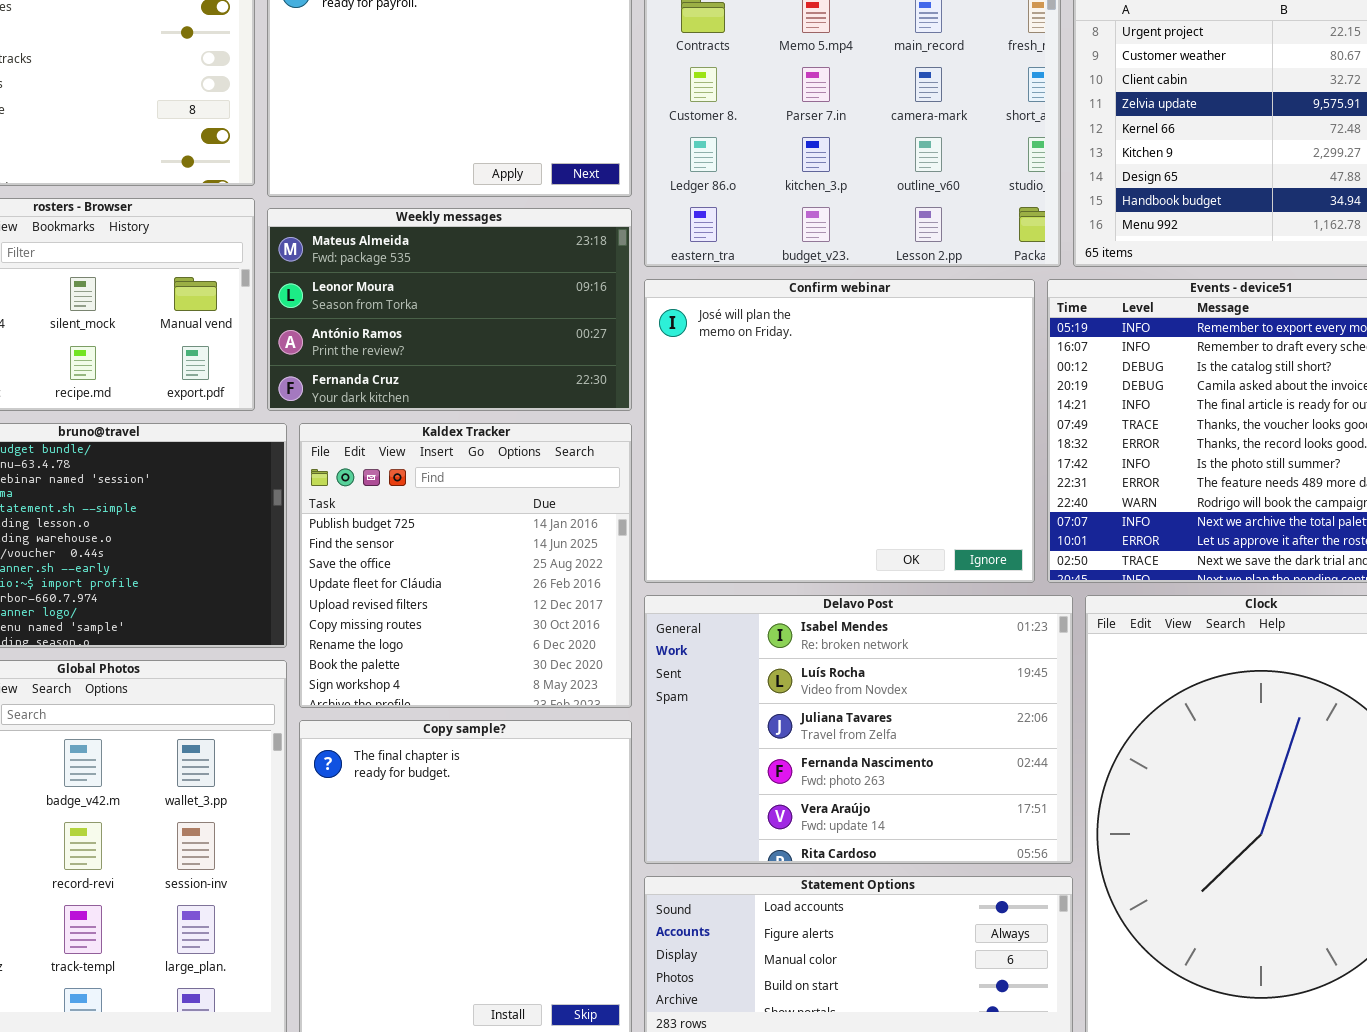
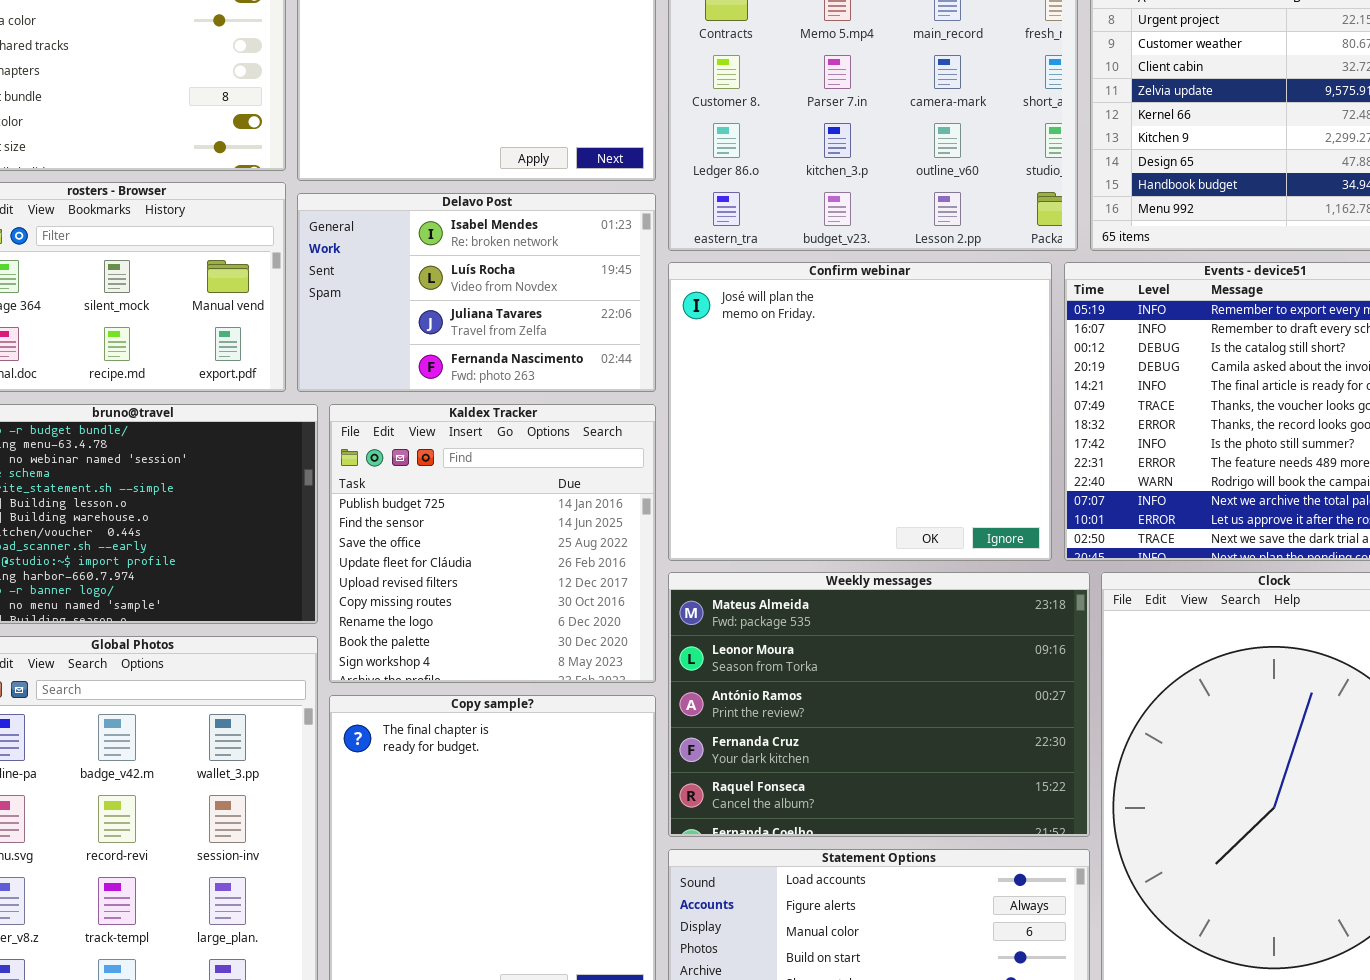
Weekly messages: [267,208,632,411] -> [668,572,1090,837], moved, resized
Delavo Post: [644,595,1073,864] -> [297,193,656,392], moved, resized

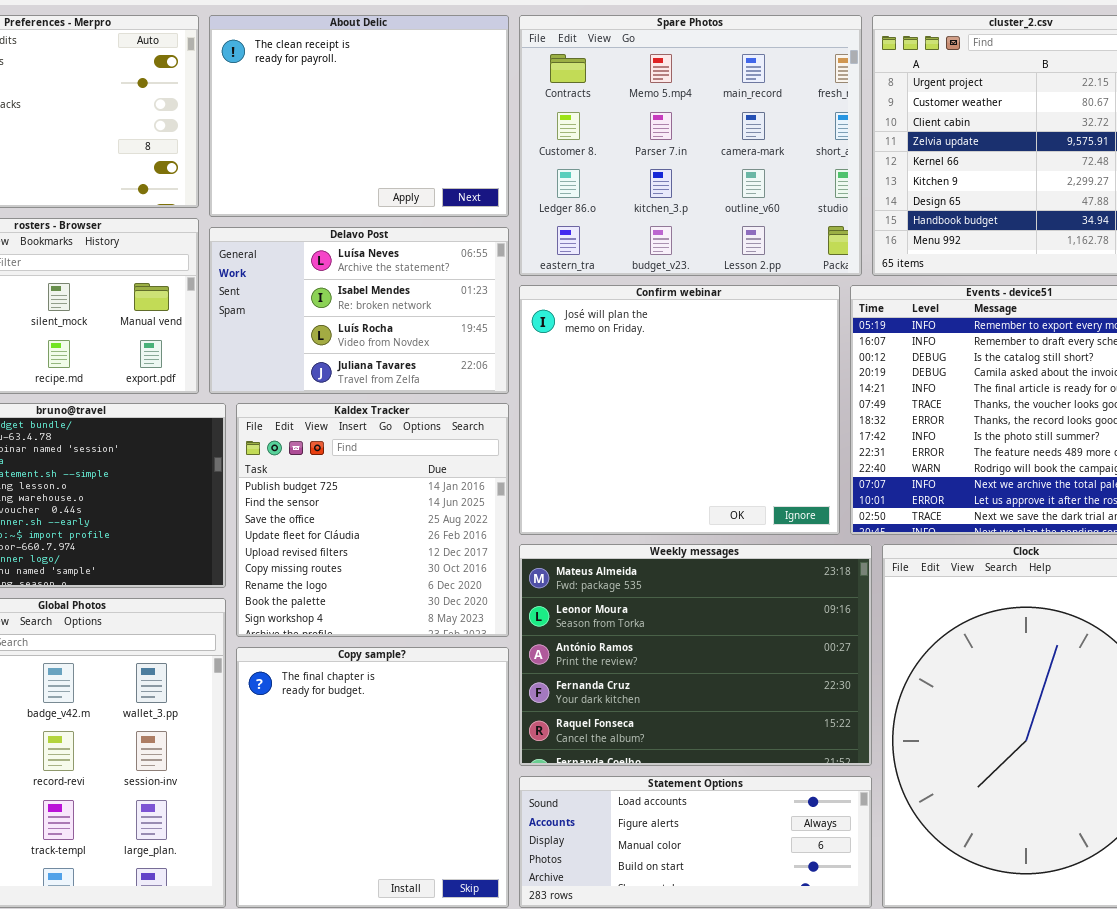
Delavo Post: [297,193,656,392] -> [209,227,509,394], scrolled up 1 row

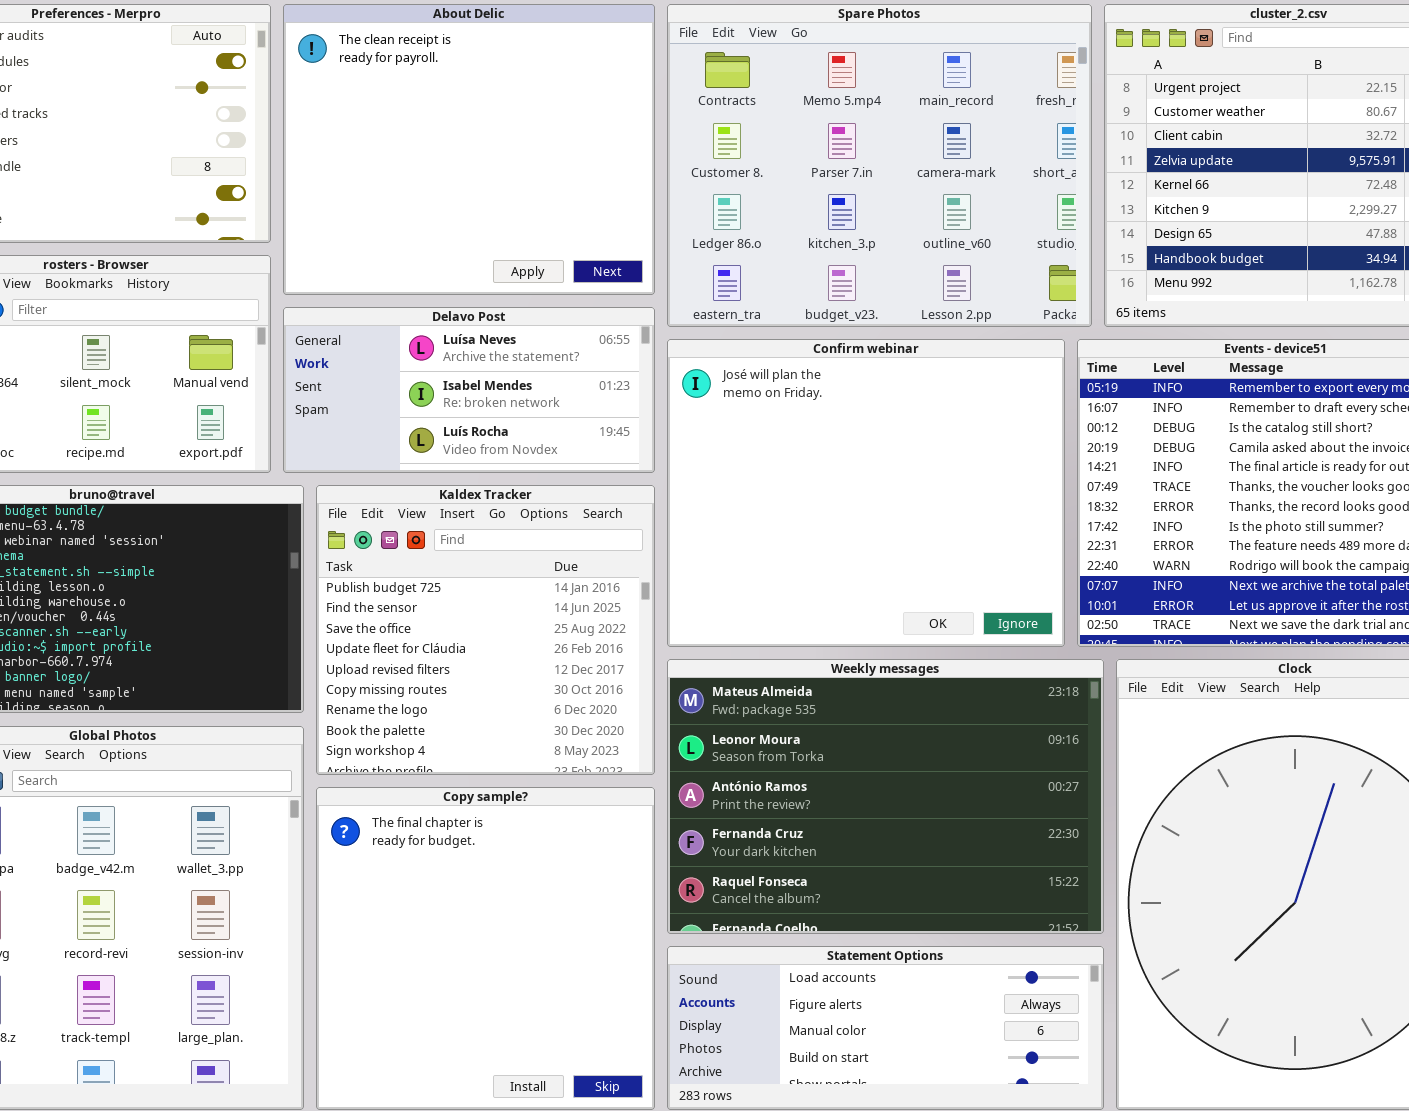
About Delic: [209,15,509,217] -> [283,4,655,295], resized
Delavo Post: [209,227,509,394] -> [283,307,655,473], resized

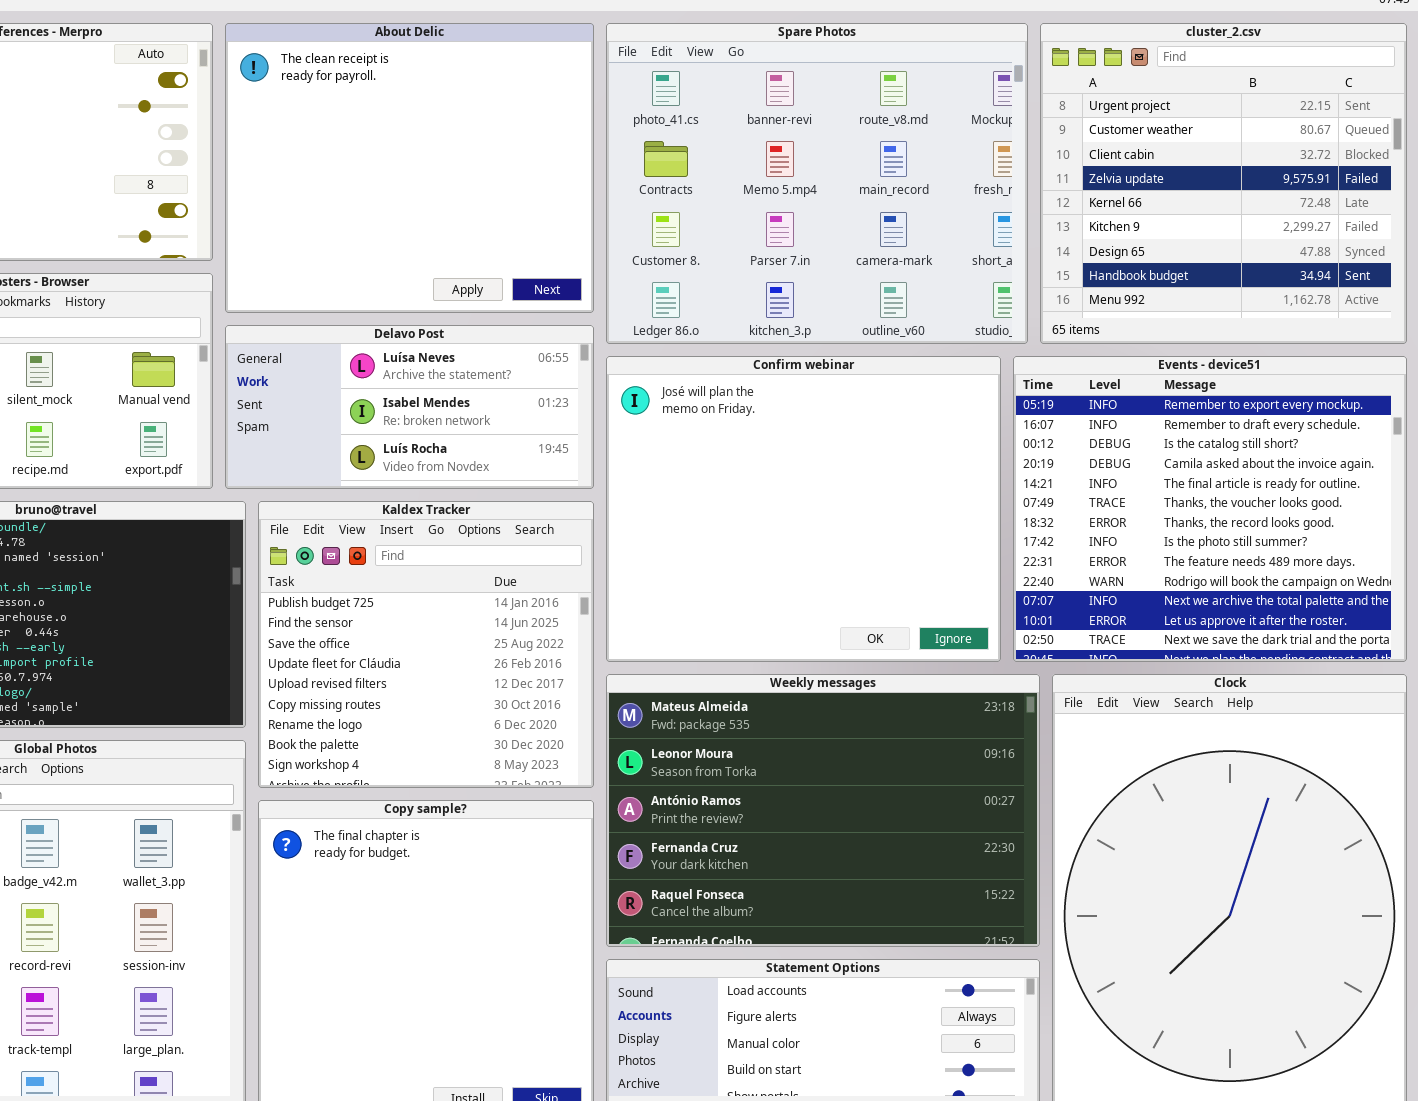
Spare Photos: [667,4,1092,327] -> [606,23,1028,344], scrolled up 1 row

